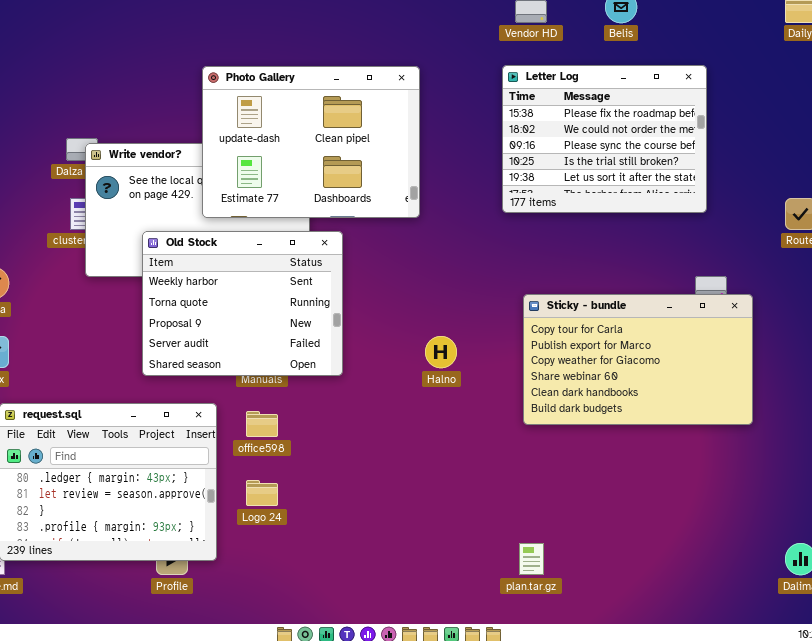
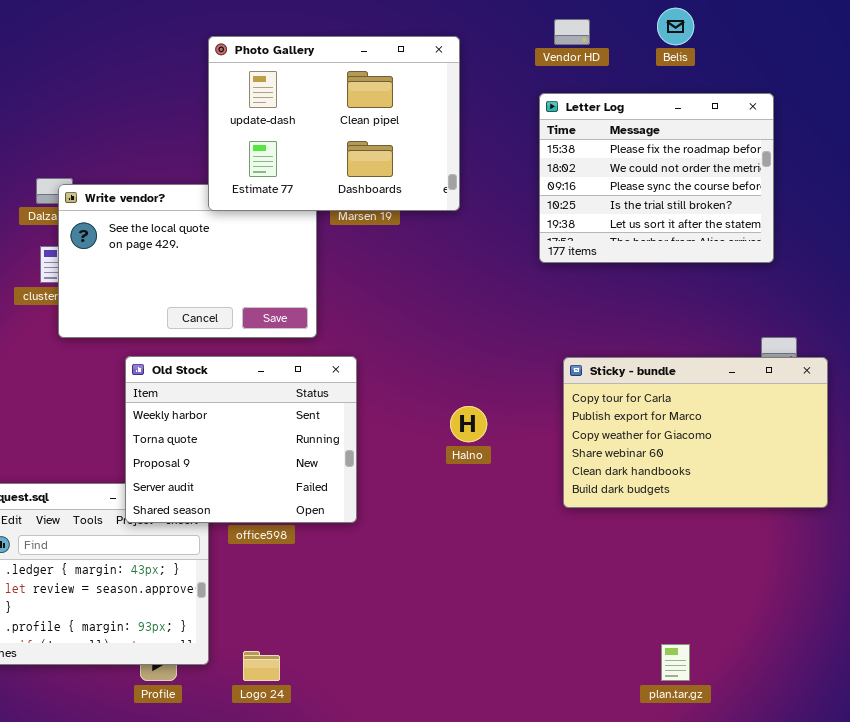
Photo Gallery: [202,66,420,218] -> [208,36,460,211], moved
Old Stock: [142,231,343,376] -> [125,356,357,523], moved
Logo 24: [246,480,278,506] -> [243,651,280,681], moved
plan.tar.gz: [519,543,544,575] -> [661,644,690,681], moved

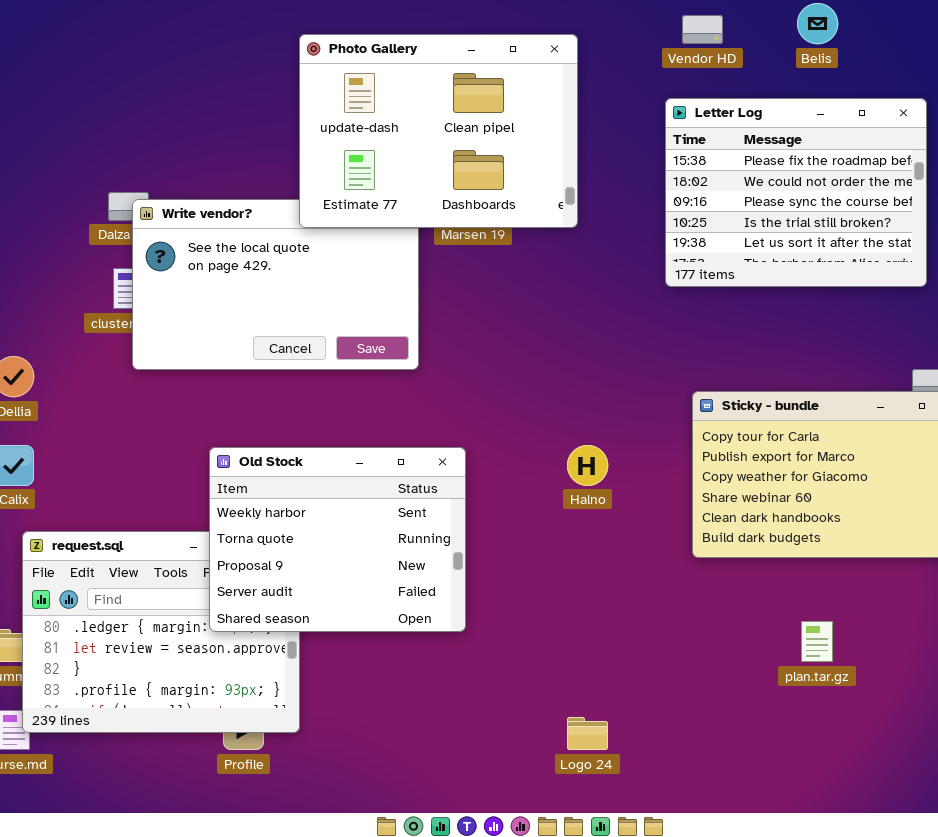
Old Stock: [125,356,357,523] -> [209,447,466,632], moved
plan.tar.gz: [661,644,690,681] -> [801,621,833,662], moved
Logo 24: [243,651,280,681] -> [567,717,608,750], moved

